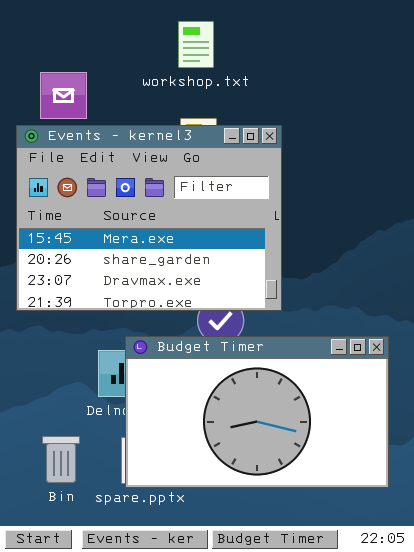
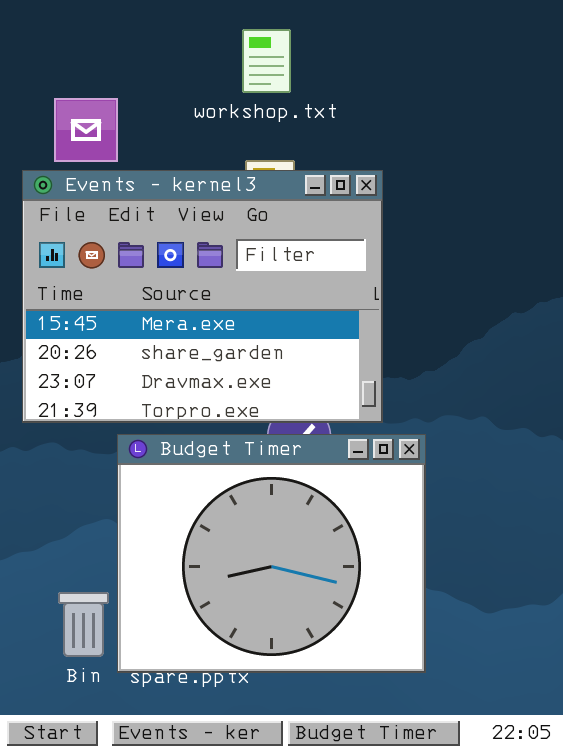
Budget Timer: [125,336,389,488] -> [117,434,426,673], moved, resized

